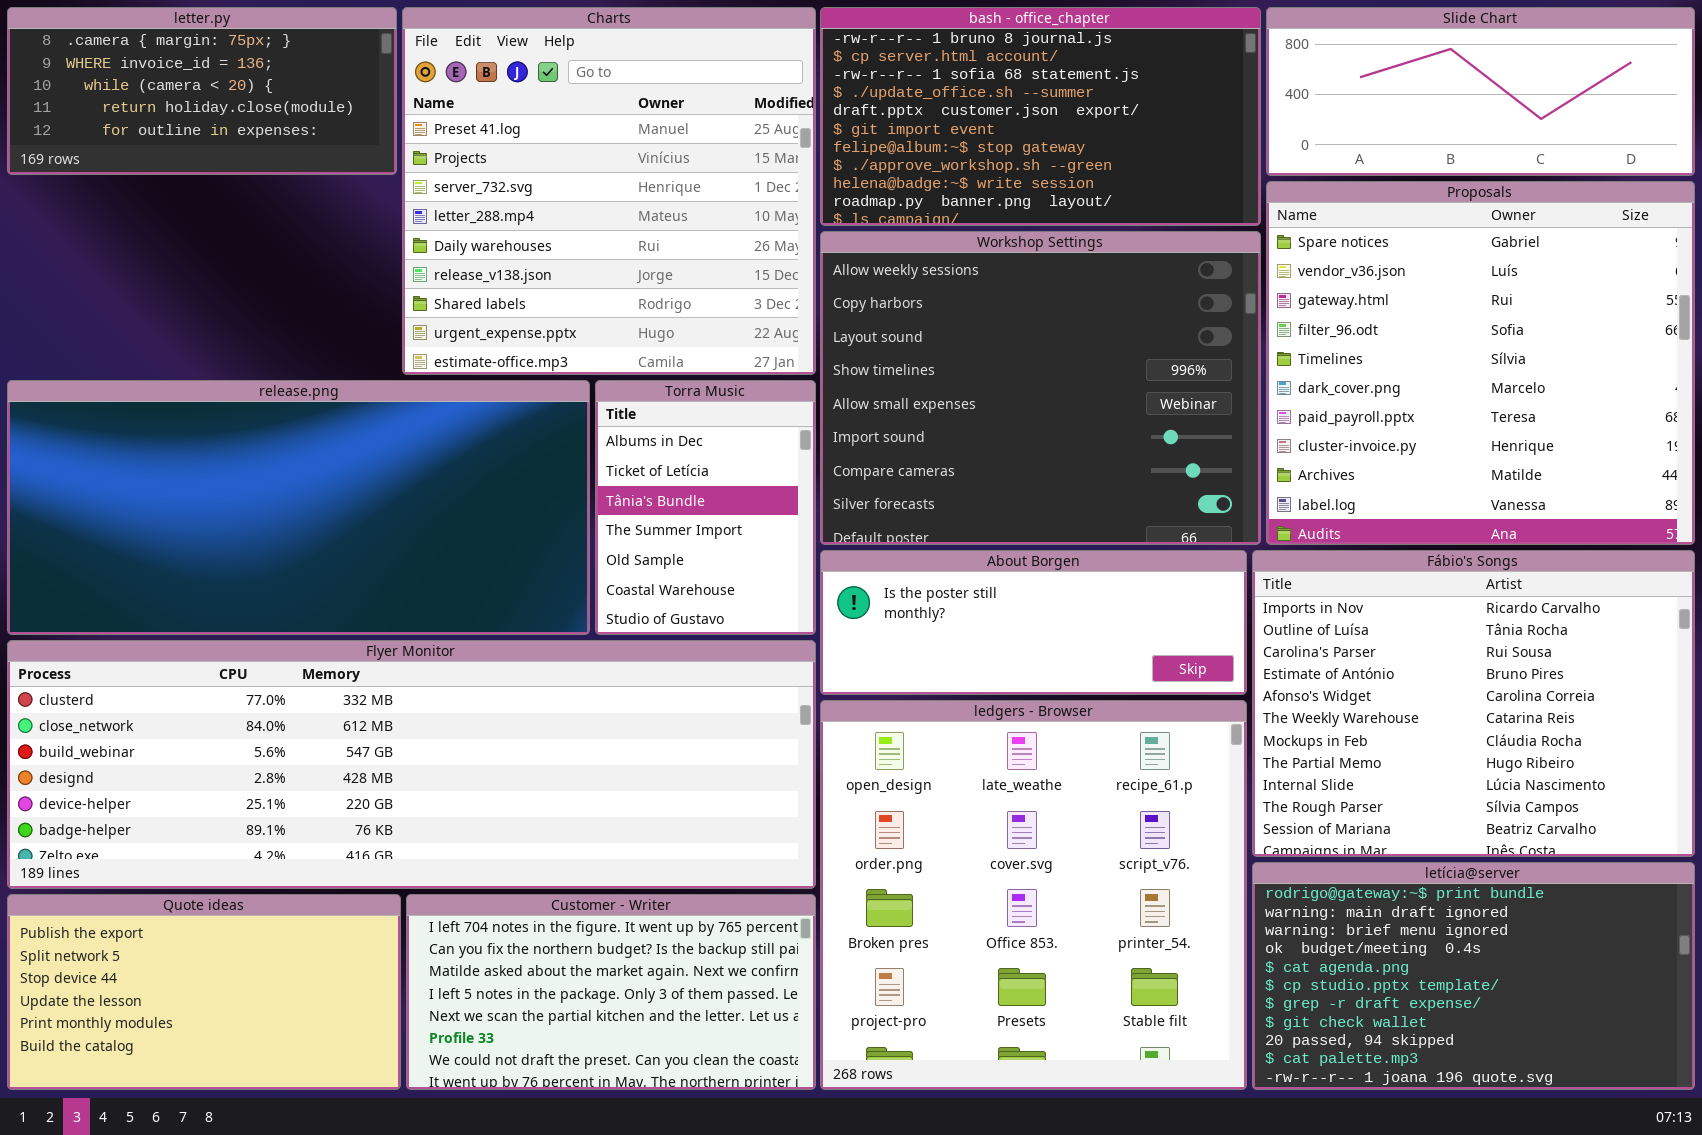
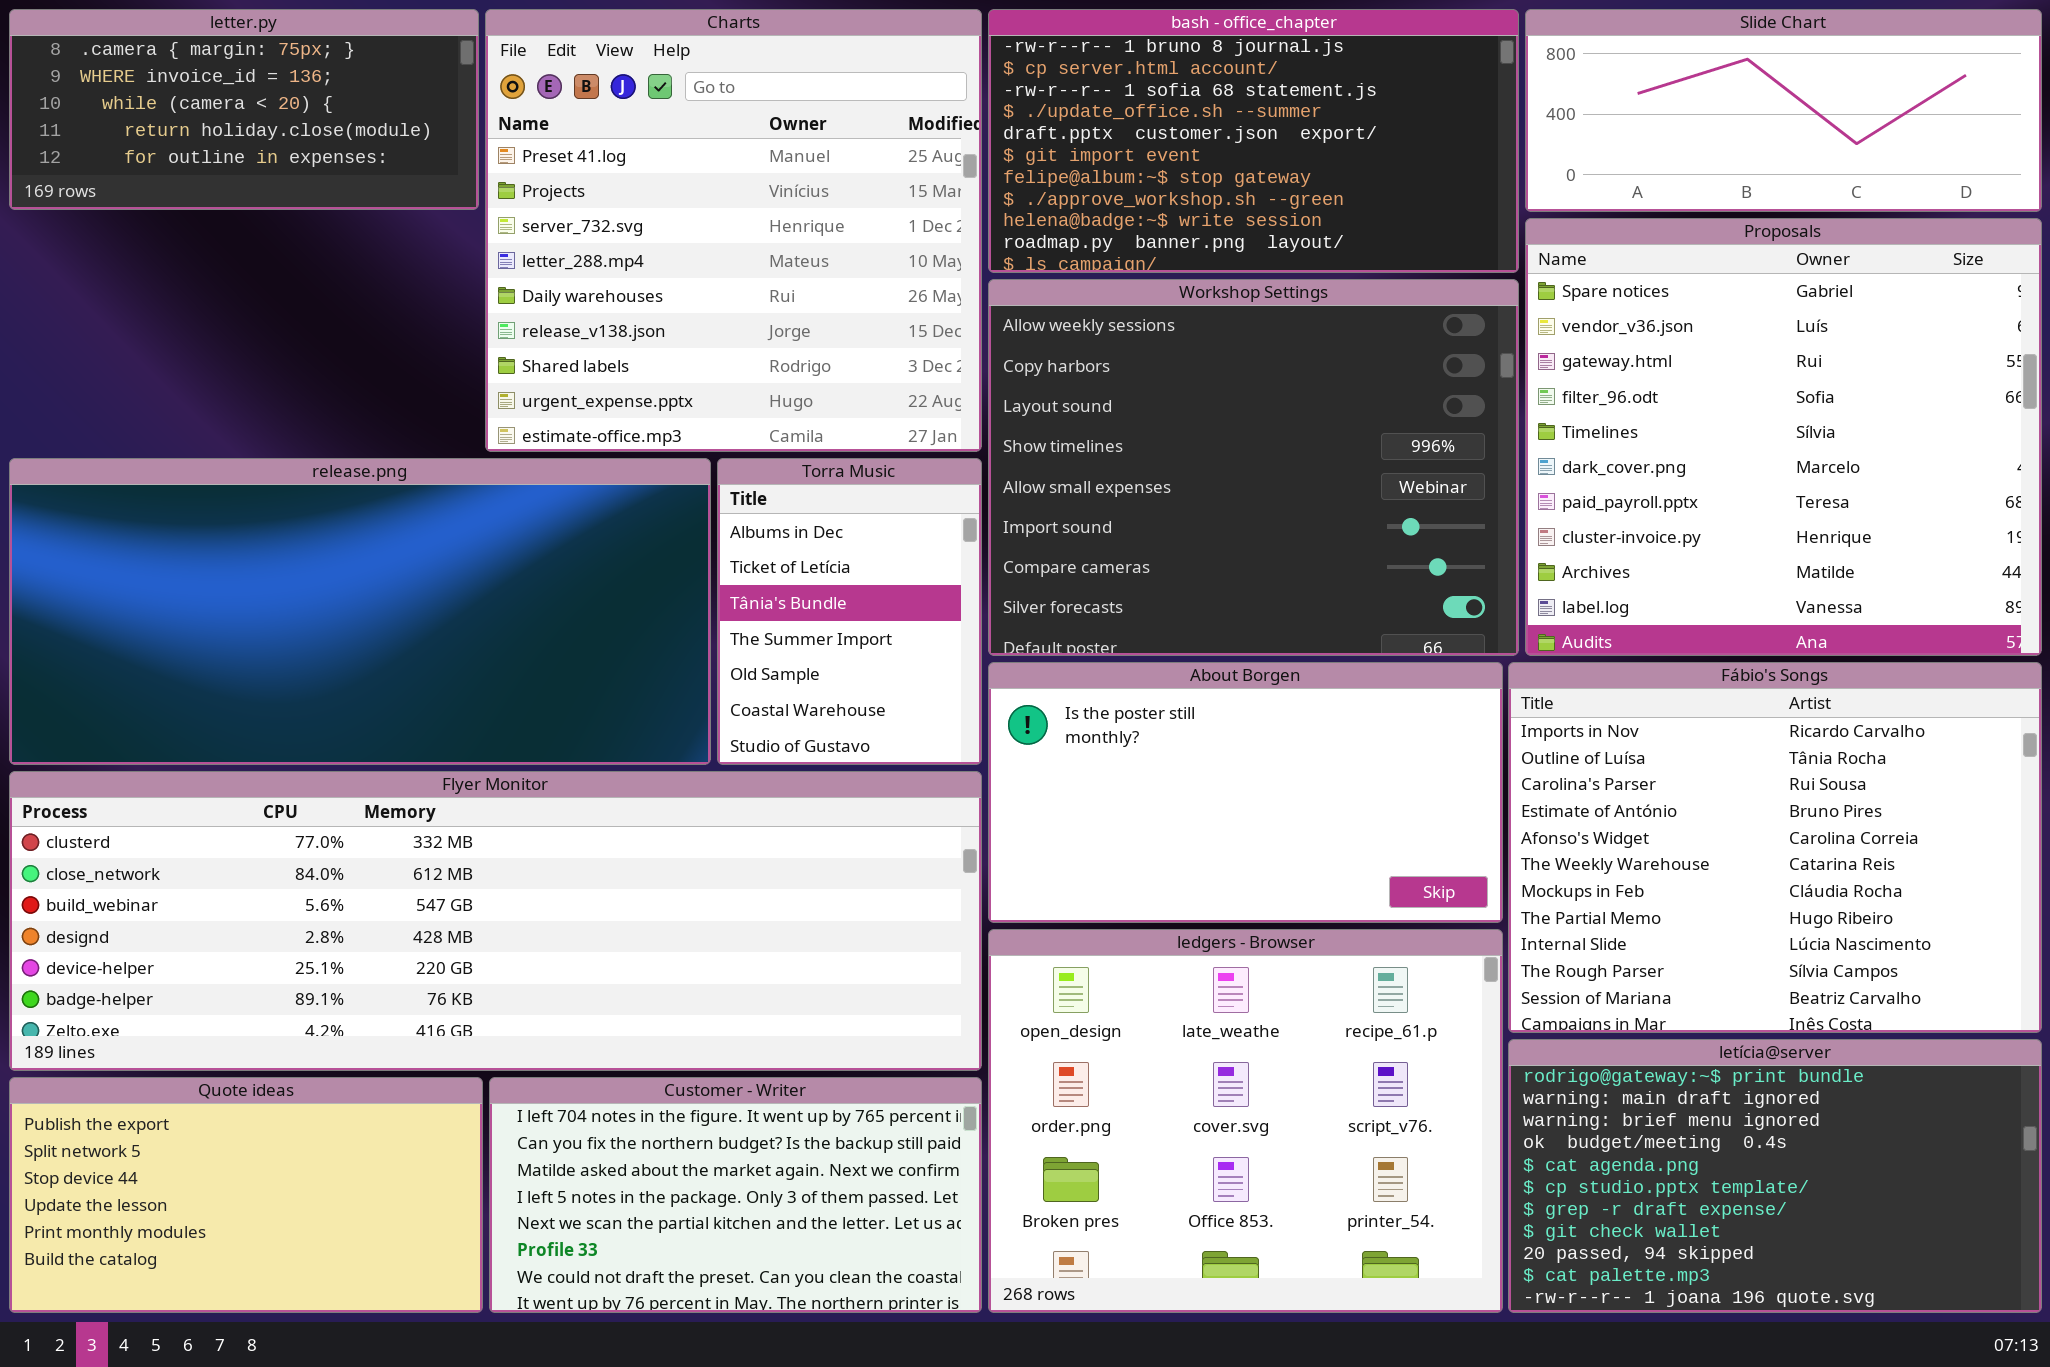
About Borgen: [820,550,1247,695] -> [988,662,1503,923], resized
ledgers - Browser: [820,700,1247,1090] -> [988,929,1503,1313], resized

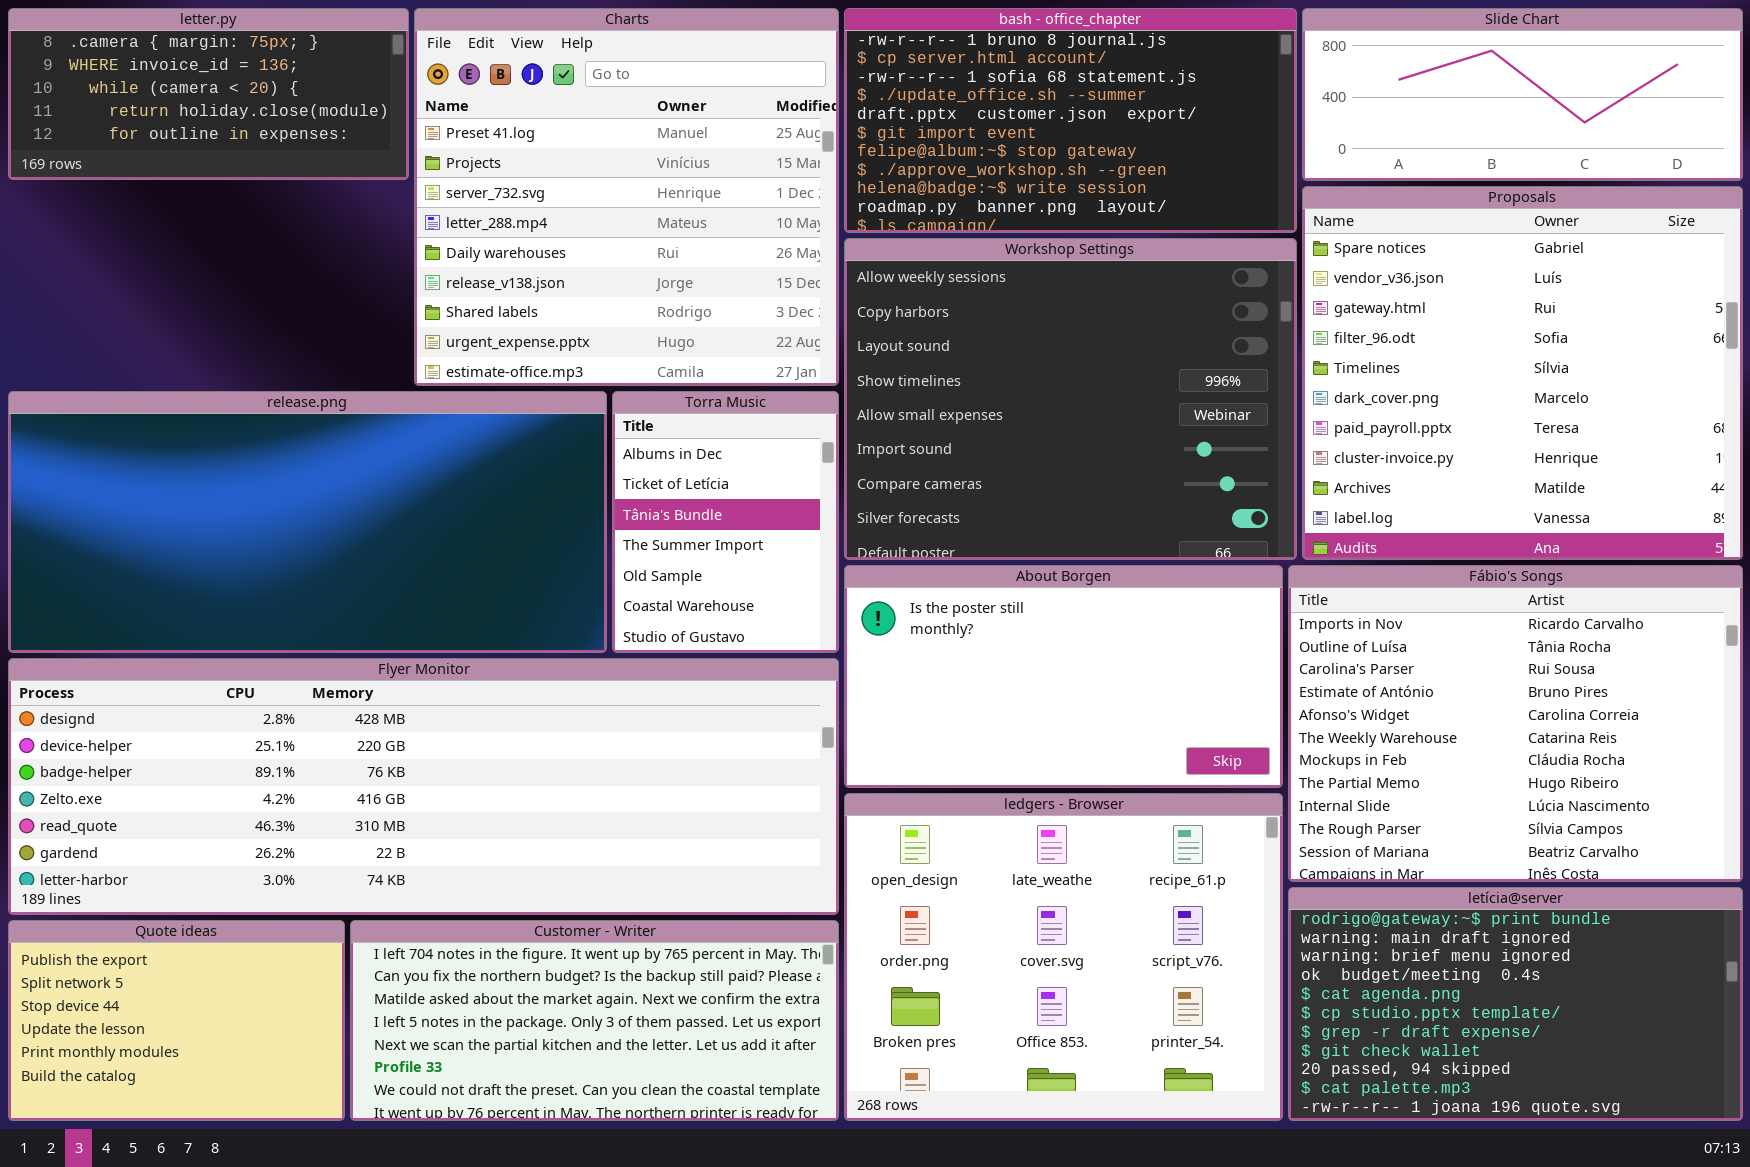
Flyer Monitor: [9,771,982,1071] -> [8,658,839,915], scrolled down 3 rows
Quote ideas: [9,1077,483,1313] -> [8,920,345,1121], resized
Customer - Writer: [489,1077,982,1313] -> [350,920,839,1121], resized

